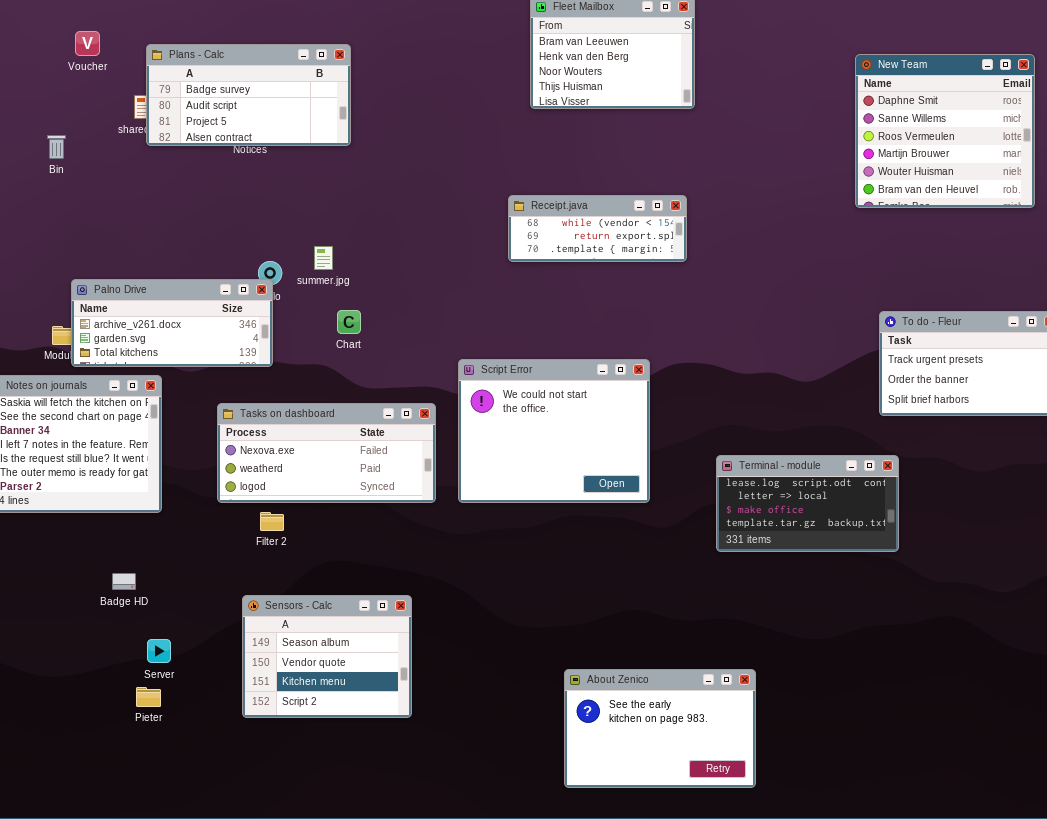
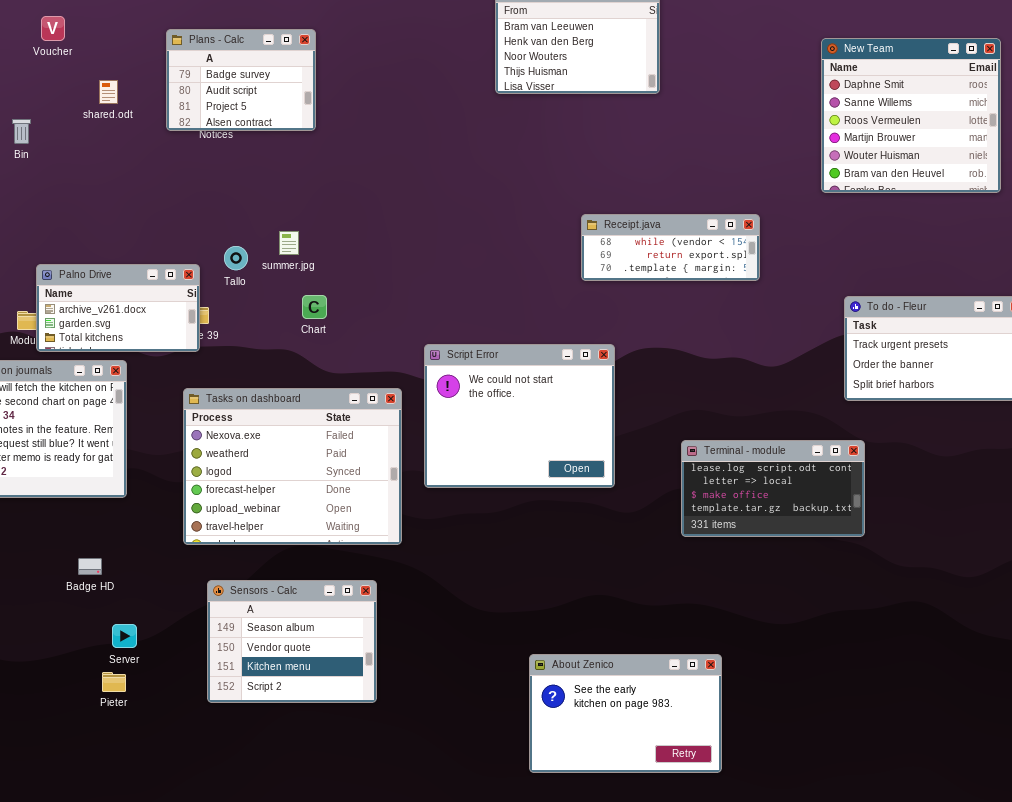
Plans - Calc: [146,44,351,146] -> [166,29,316,131], resized
Receipt.java: [508,195,687,262] -> [581,214,760,281], moved
Palno Drive: [71,279,273,367] -> [36,264,200,352], resized
Tasks on dashboard: [217,403,436,503] -> [183,388,402,545], resized

